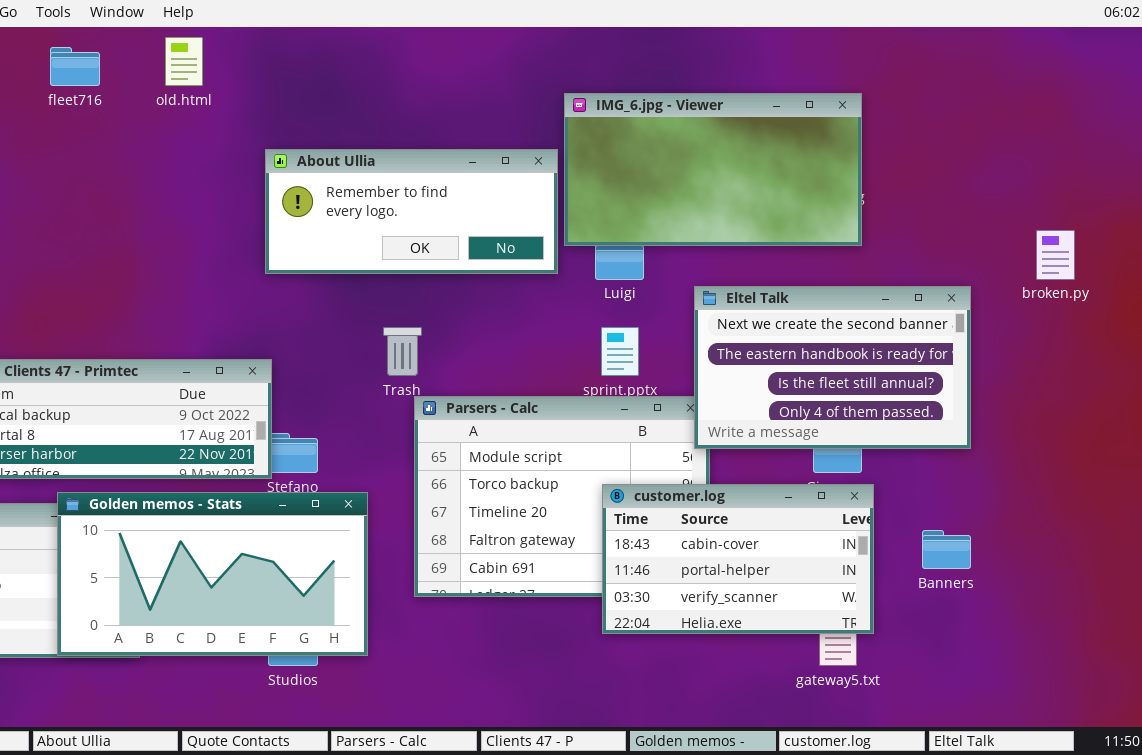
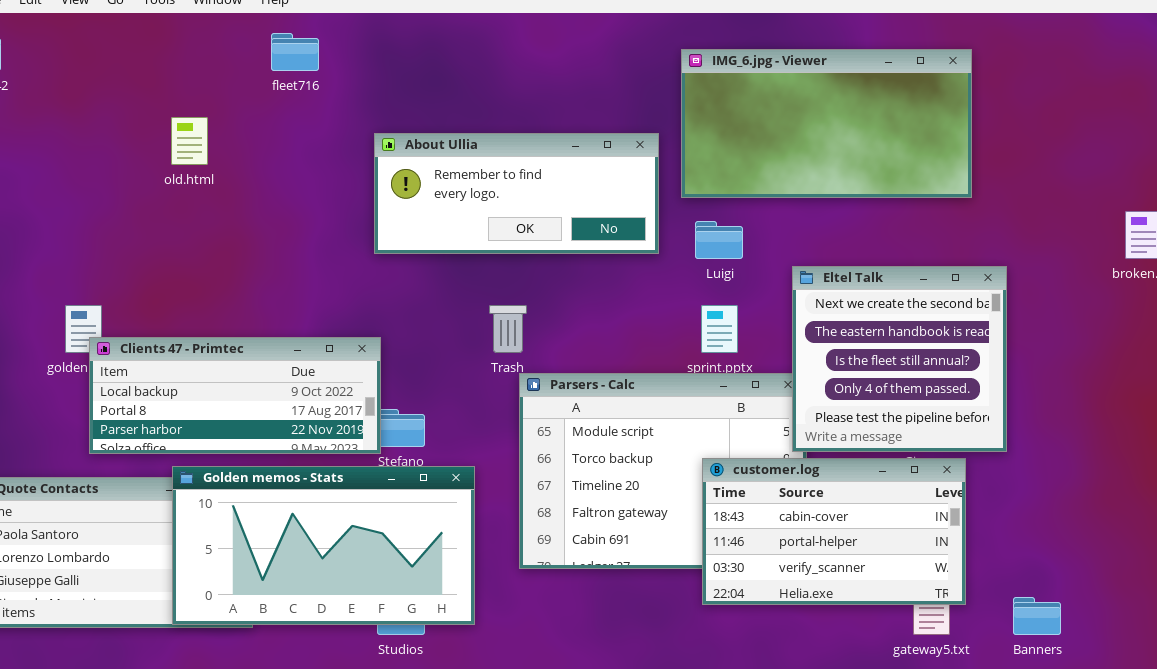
old.html: [165,37,203,86] -> [171,117,208,165], moved
fleet716: [50,47,100,86] -> [271,33,319,71], moved
IMG_6.jpg - Viewer: [564,93,862,246] -> [681,49,972,198], moved
Eltel Talk: [694,286,971,449] -> [792,266,1007,452], resized
Banners: [922,530,971,569] -> [1013,597,1061,635], moved

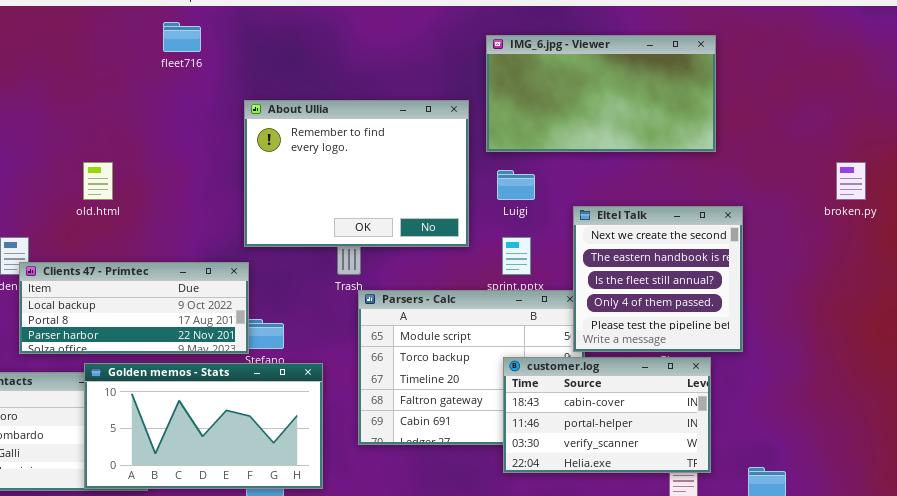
old.html: [171,117,208,165] -> [83,162,113,200], moved
About Ullia: [374,133,659,254] -> [244,100,469,247], resized

